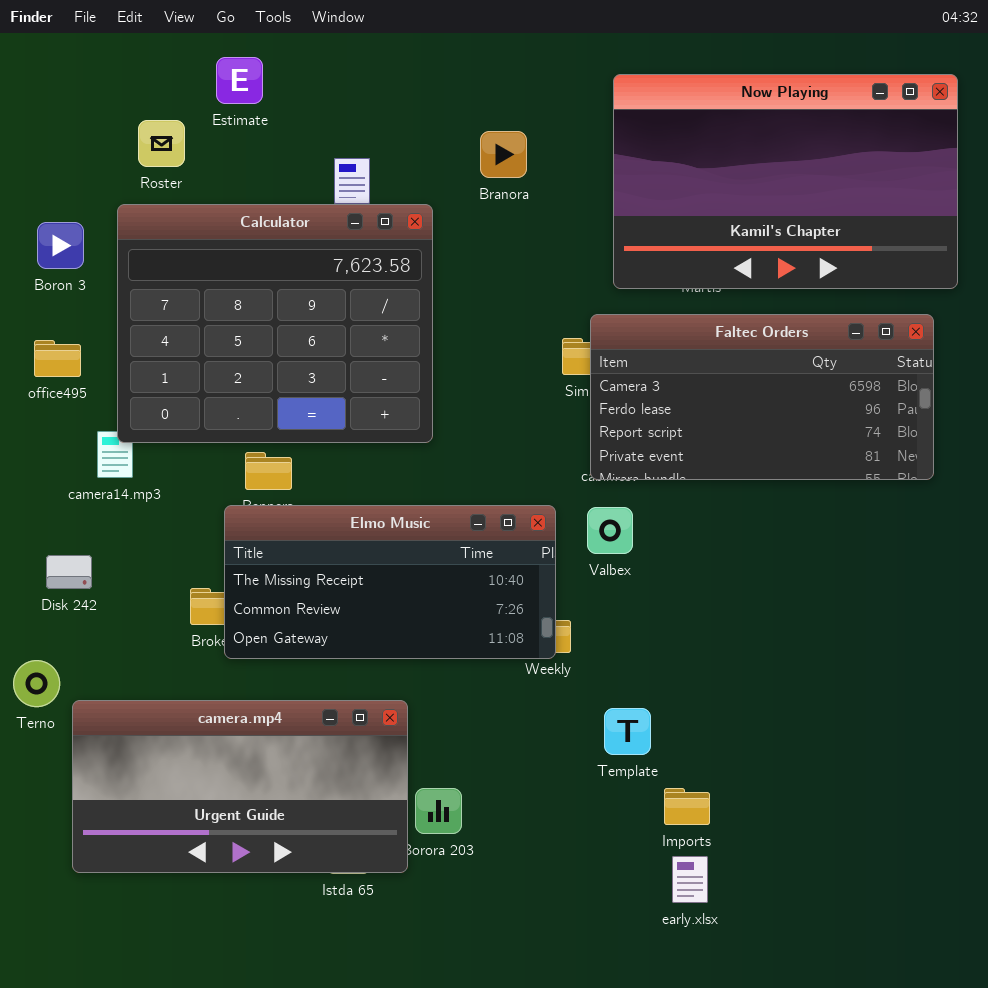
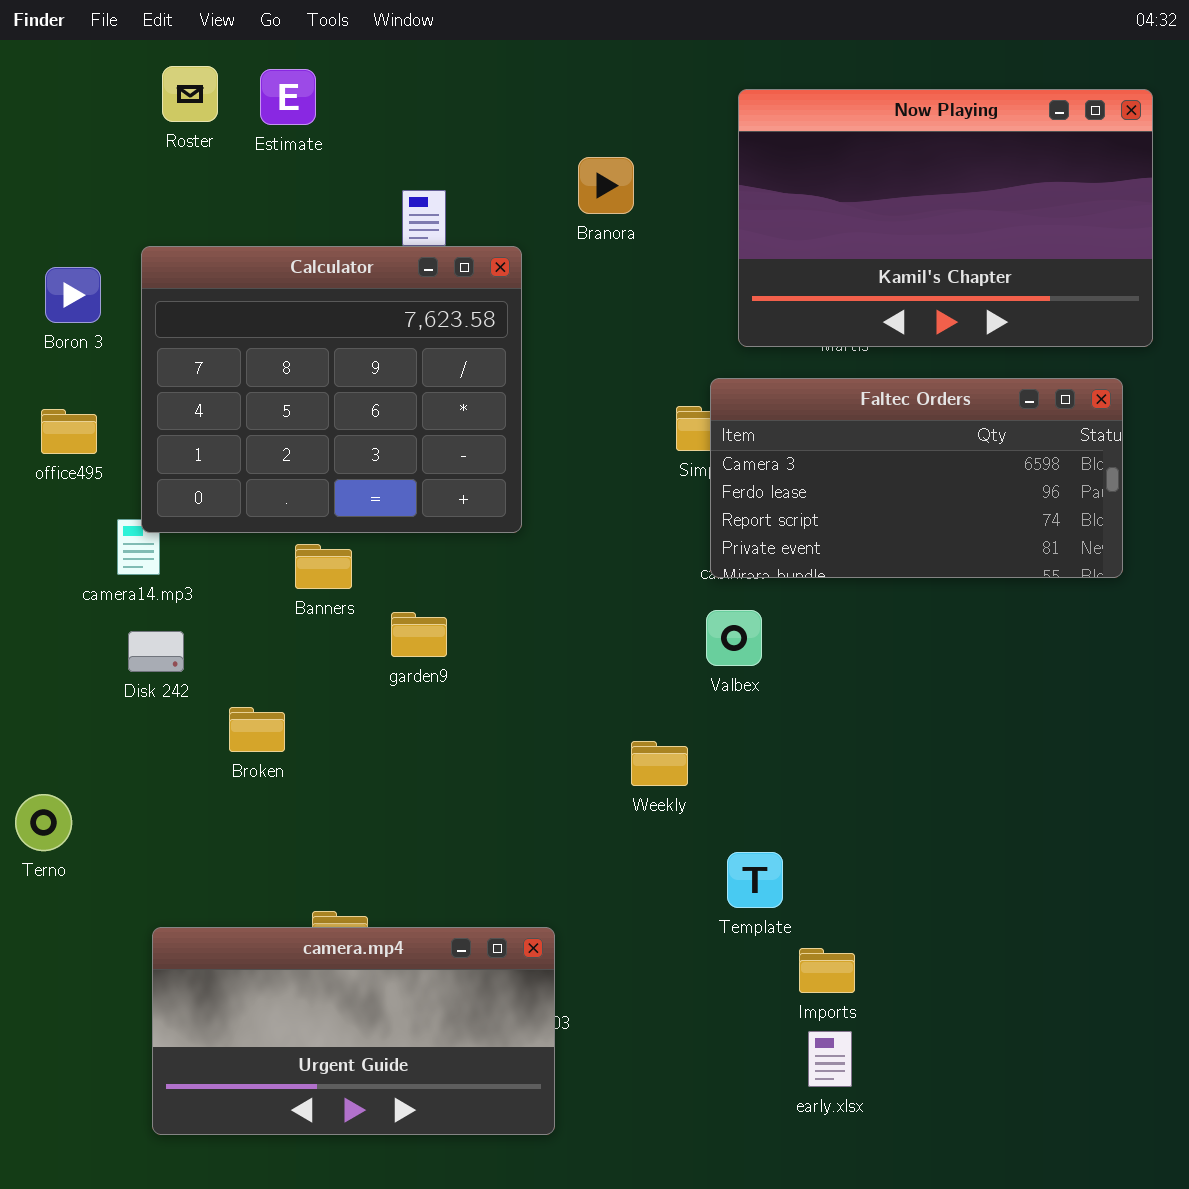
Roster: [138,120,185,167] -> [162,66,218,122], moved
Elmo Music: [224,505,556,659] -> none, closed
Disk 242: [46,555,92,589] -> [128,631,184,672], moved
camera.mp4: [72,700,408,873] -> [152,927,555,1135], moved

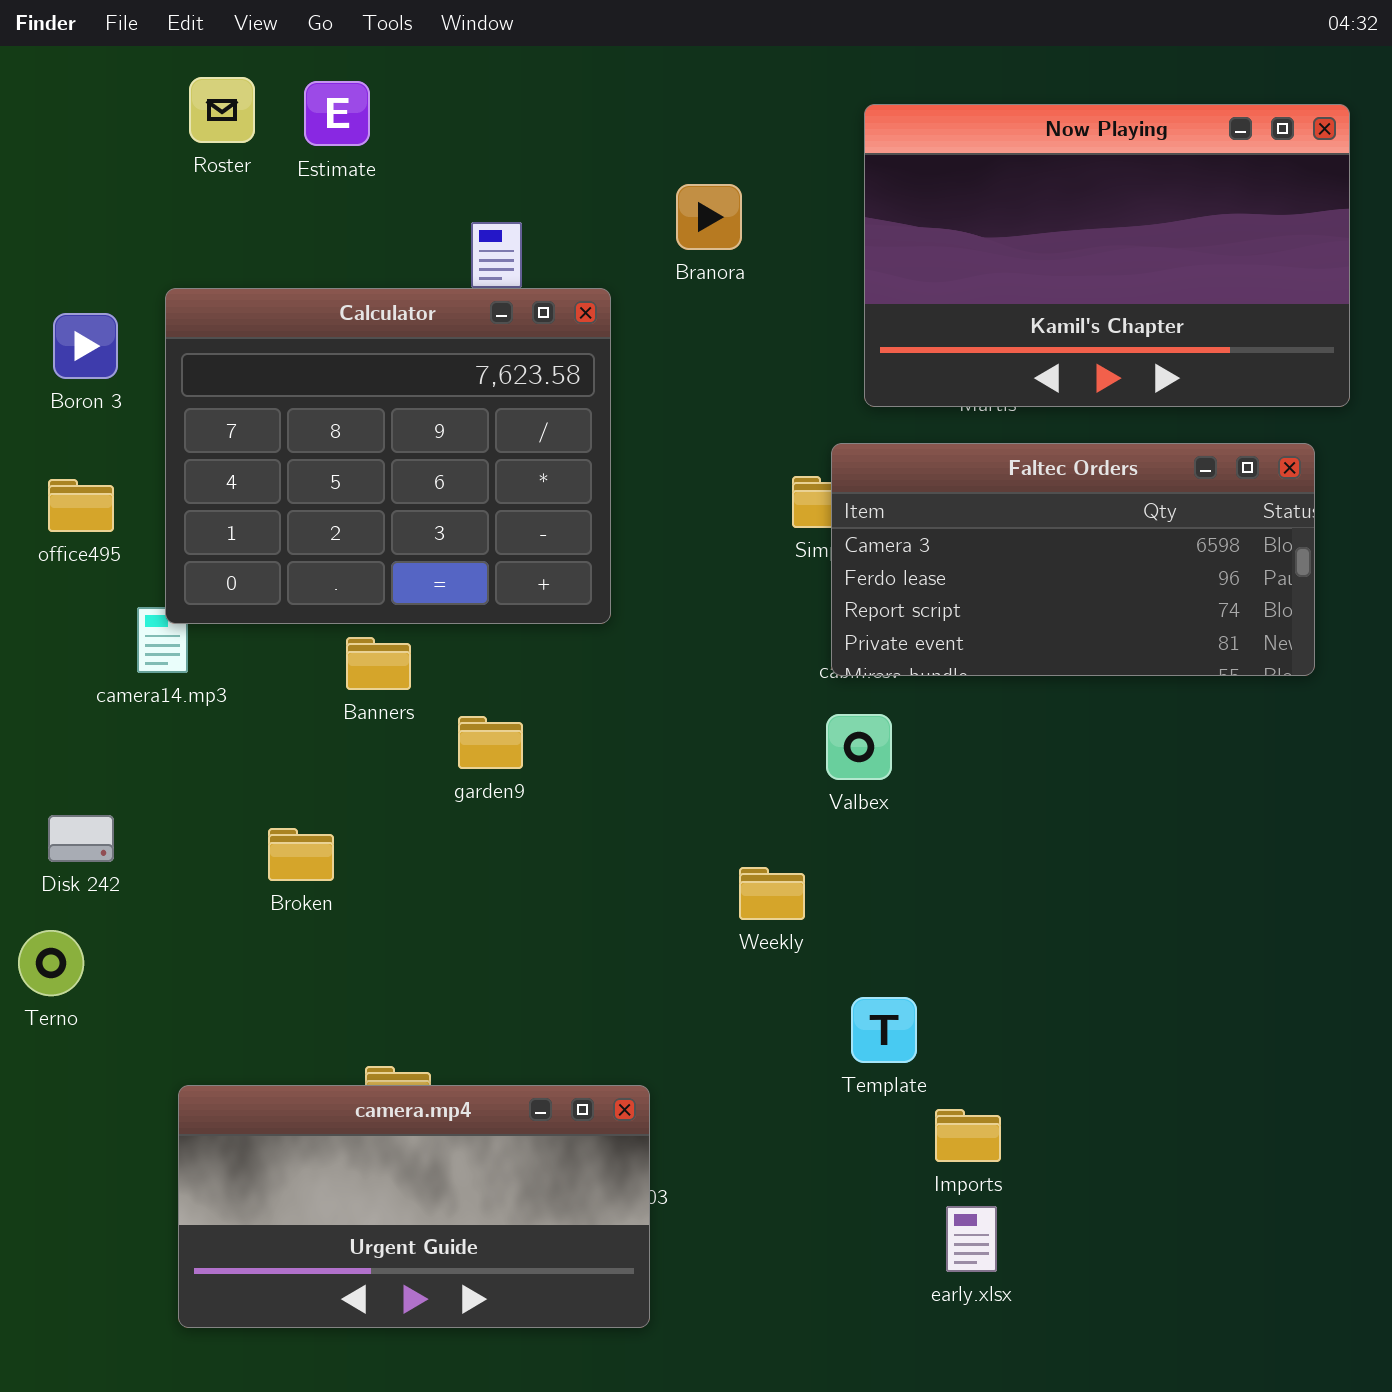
Disk 242: [128,631,184,672] -> [48,815,114,862], moved

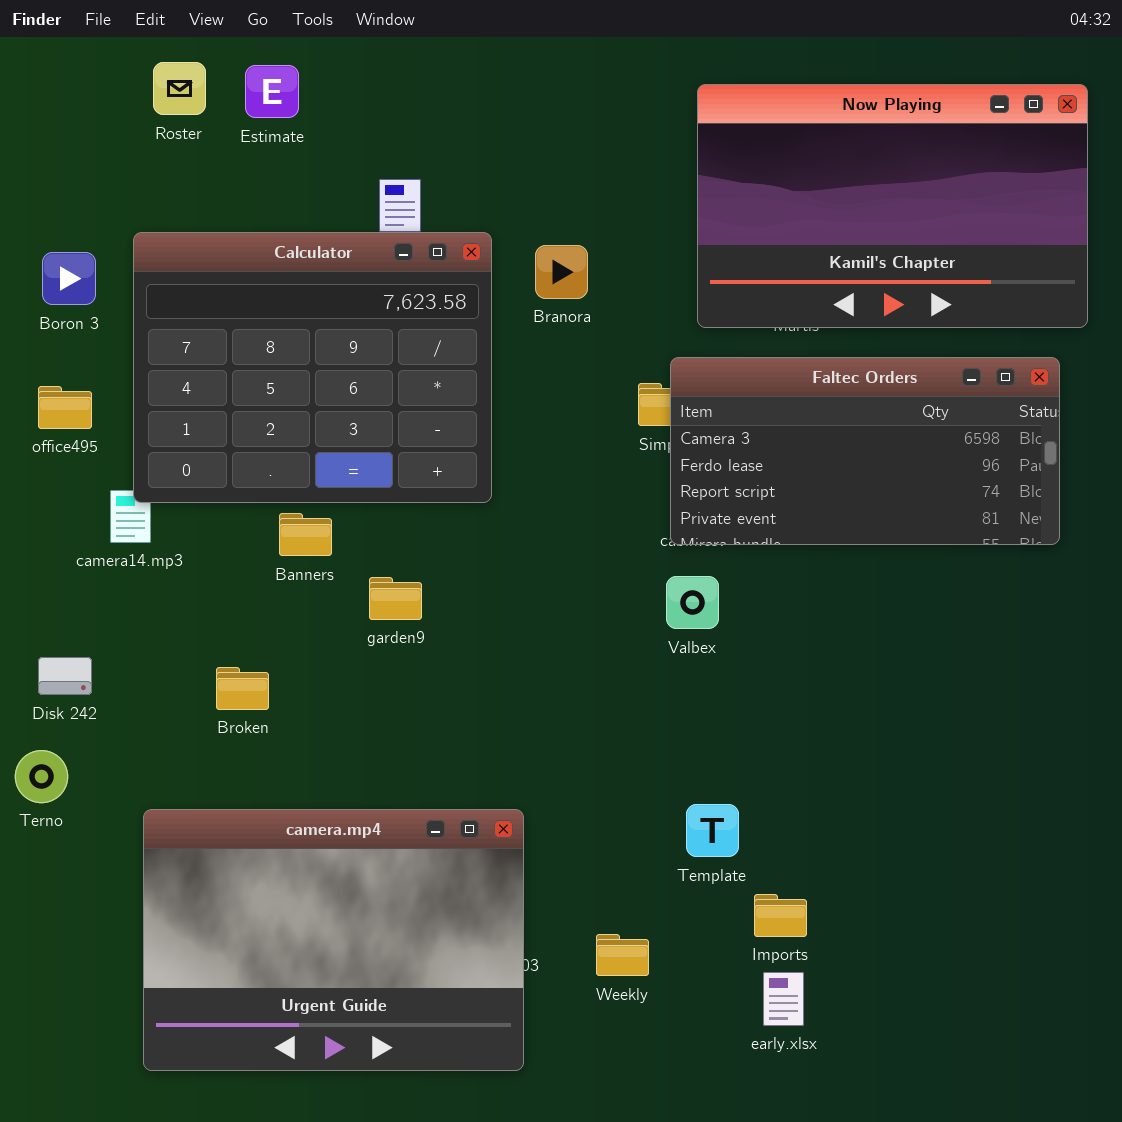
Branora: [676,184,742,250] -> [535,245,588,299], moved
Weekly: [739,867,805,920] -> [596,934,649,976], moved
camera.mp4: [178,1085,650,1328] -> [143,809,524,1071], resized

